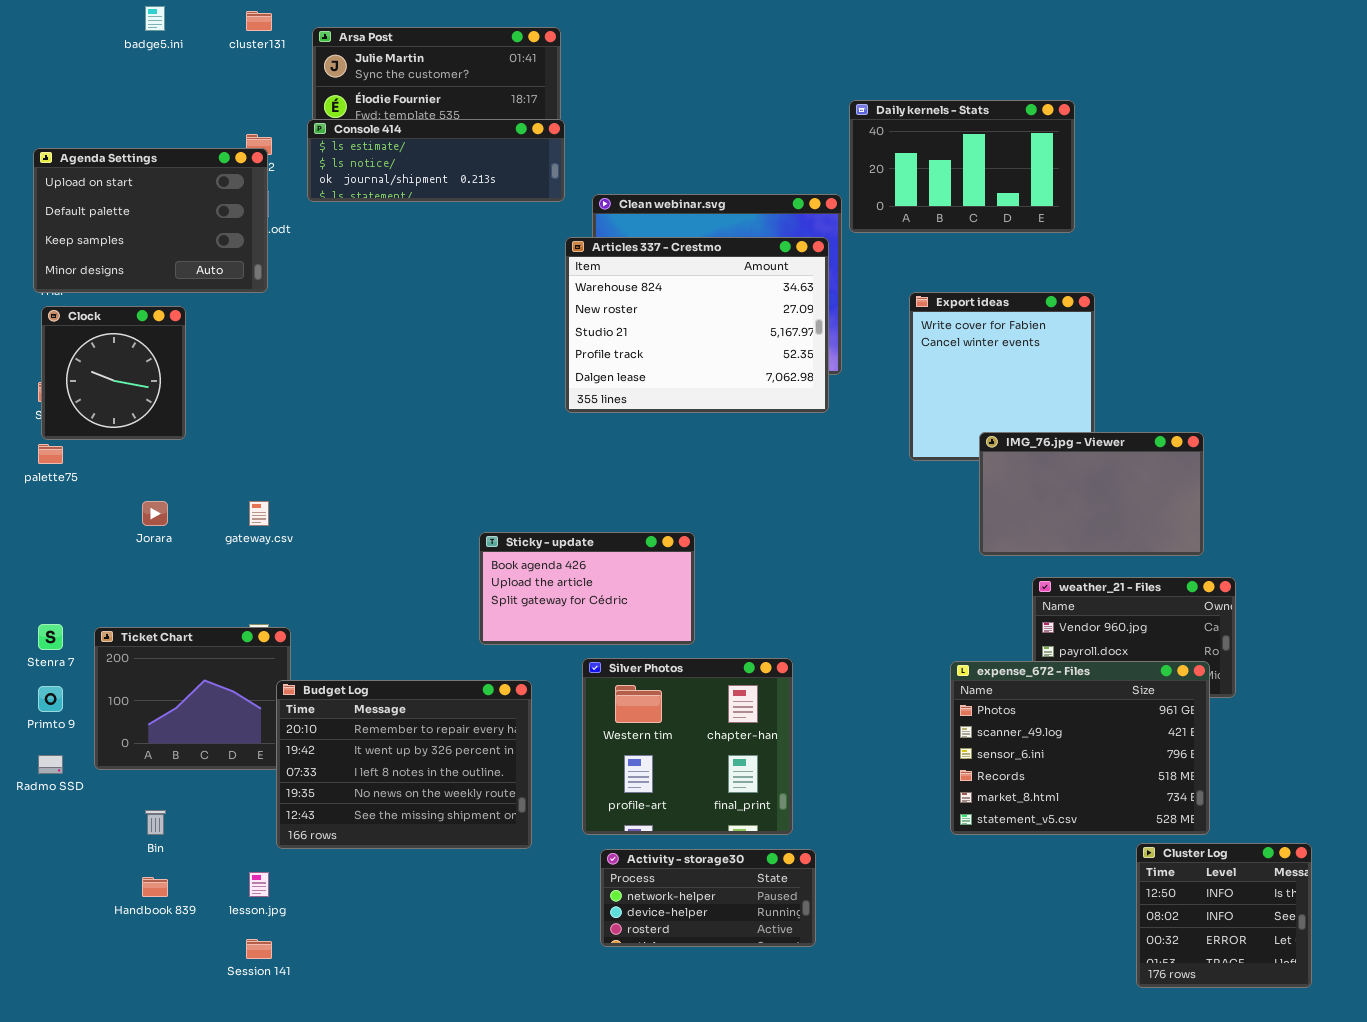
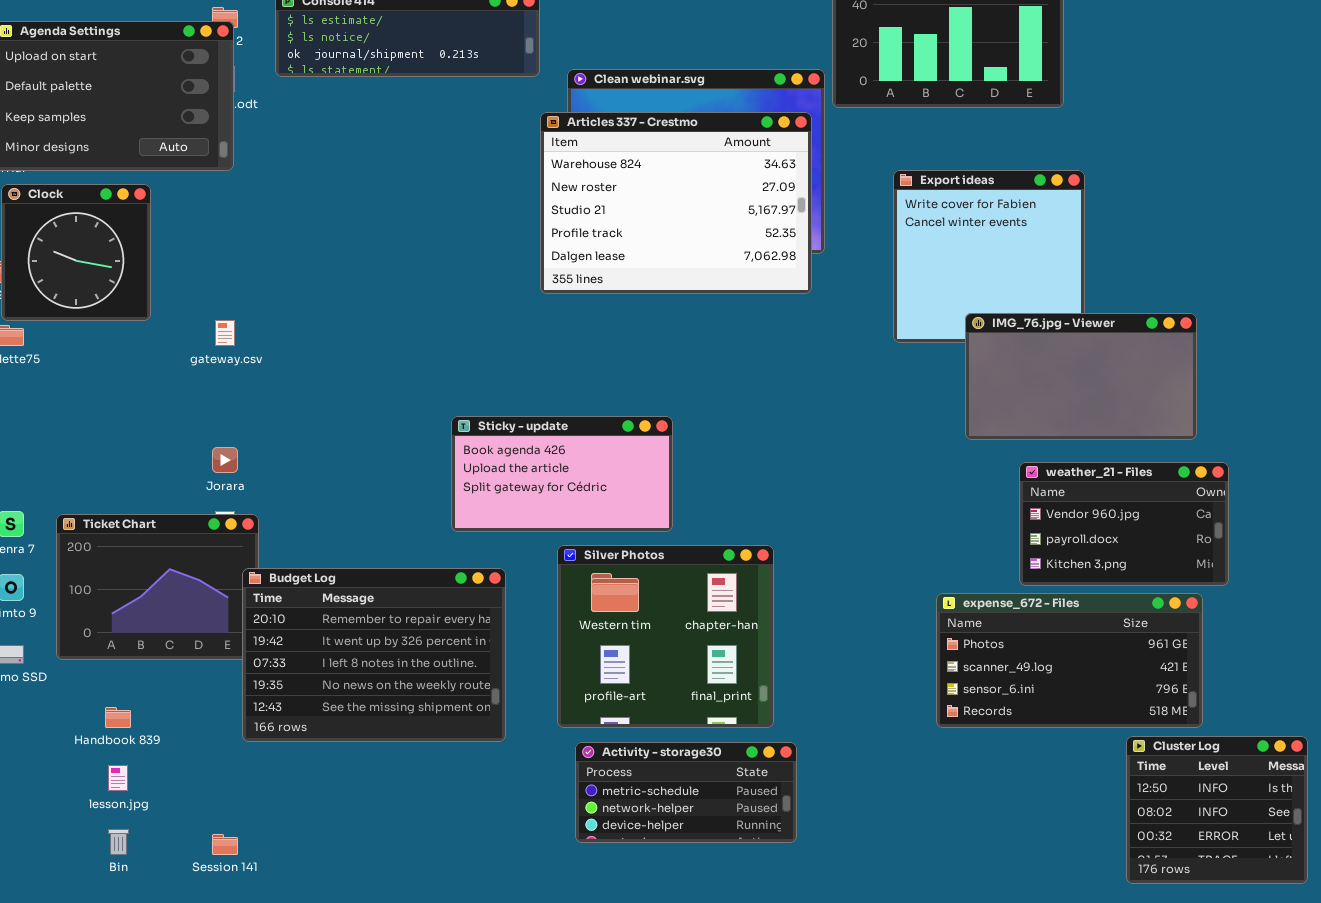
Jorara: [142,501,168,526] -> [212,447,238,473], moved
gateway.csv: [249,501,269,526] -> [215,320,235,346], moved
expense_672 - Files: [950,661,1210,835] -> [936,593,1203,728], resized
Bin: [145,810,166,835] -> [108,829,129,855], moved
Activity - storage30: [600,849,816,947] -> [575,742,797,843], scrolled up 1 row
lesson.jpg: [249,872,269,897] -> [108,765,128,791], moved
Handbook 839: [142,877,168,897] -> [105,707,131,728], moved

